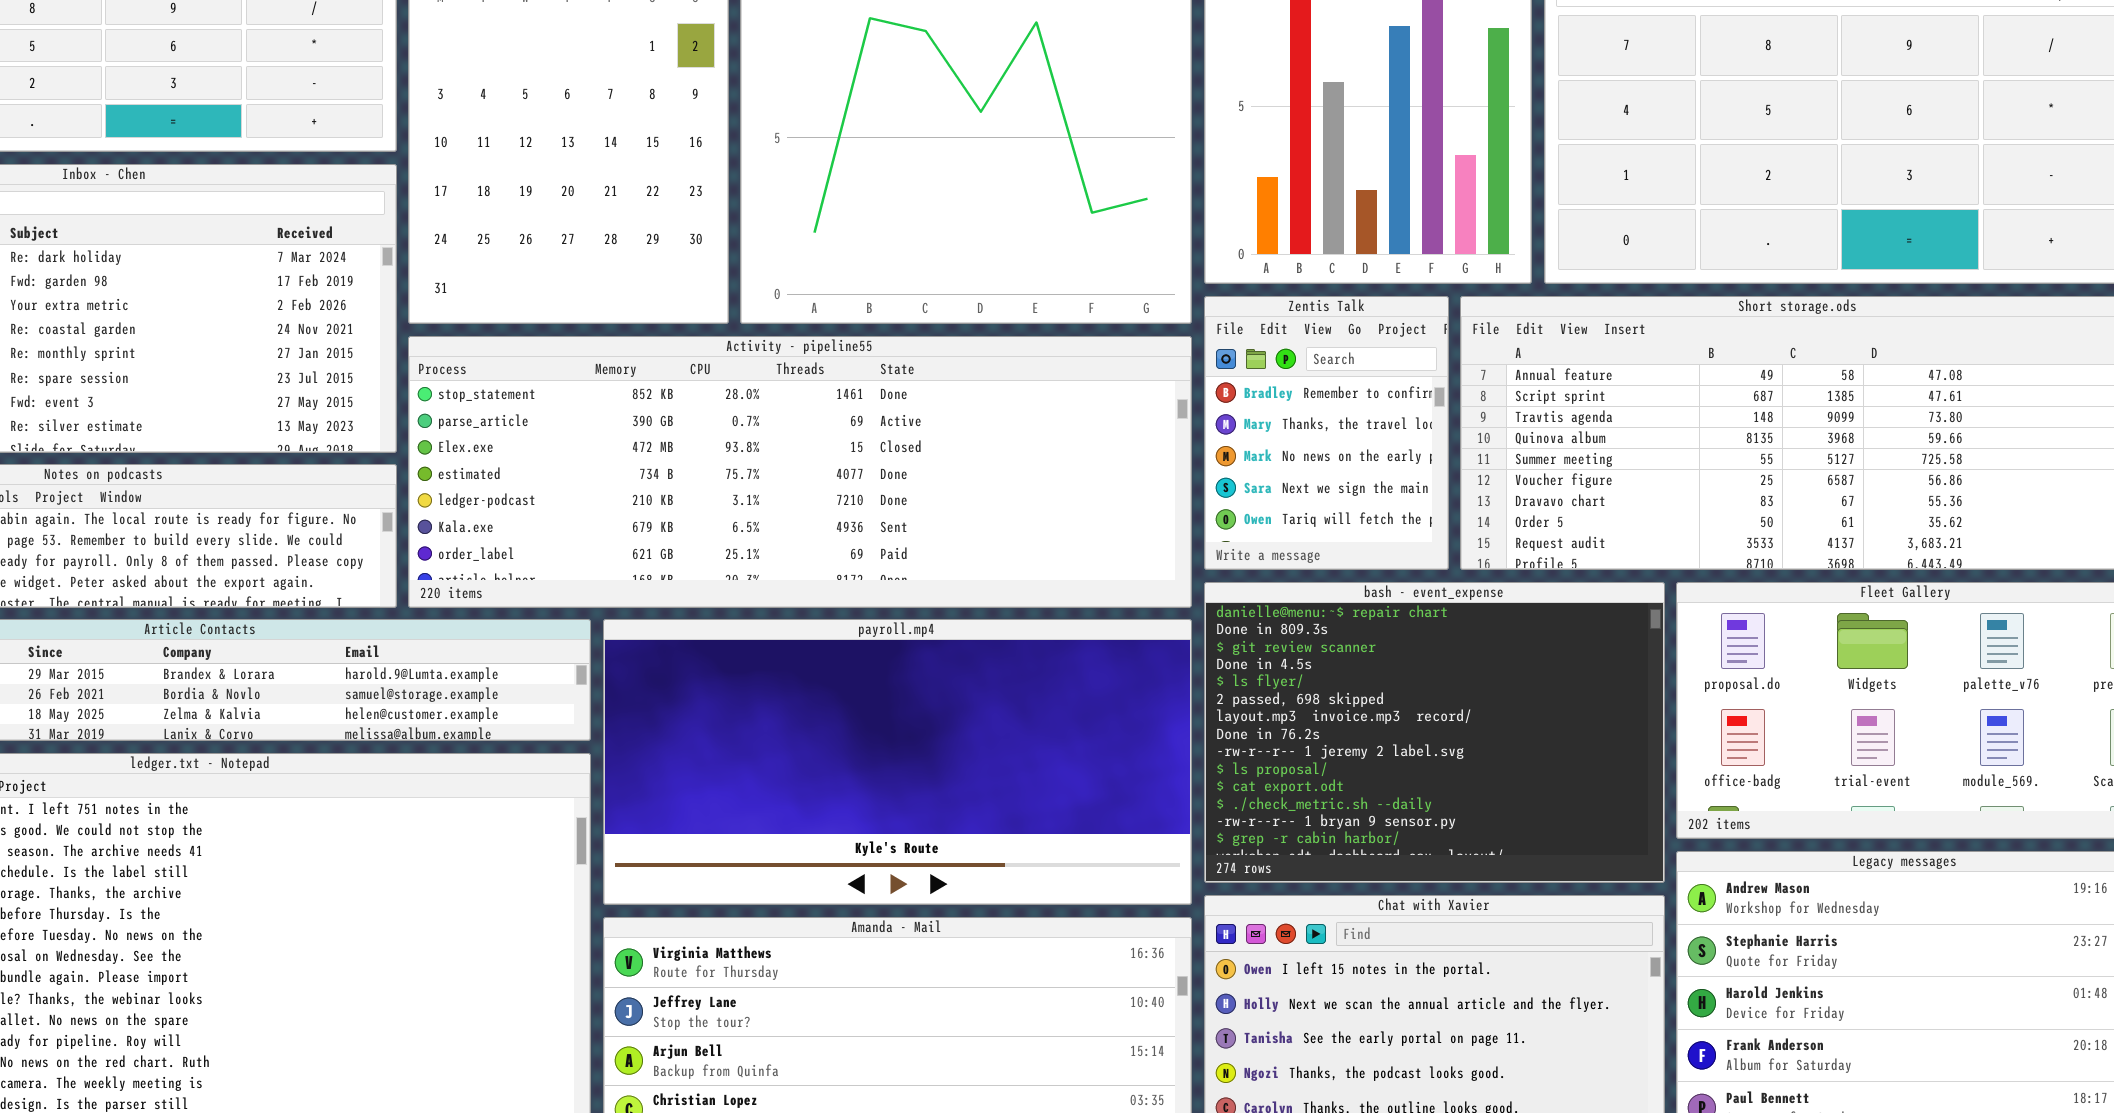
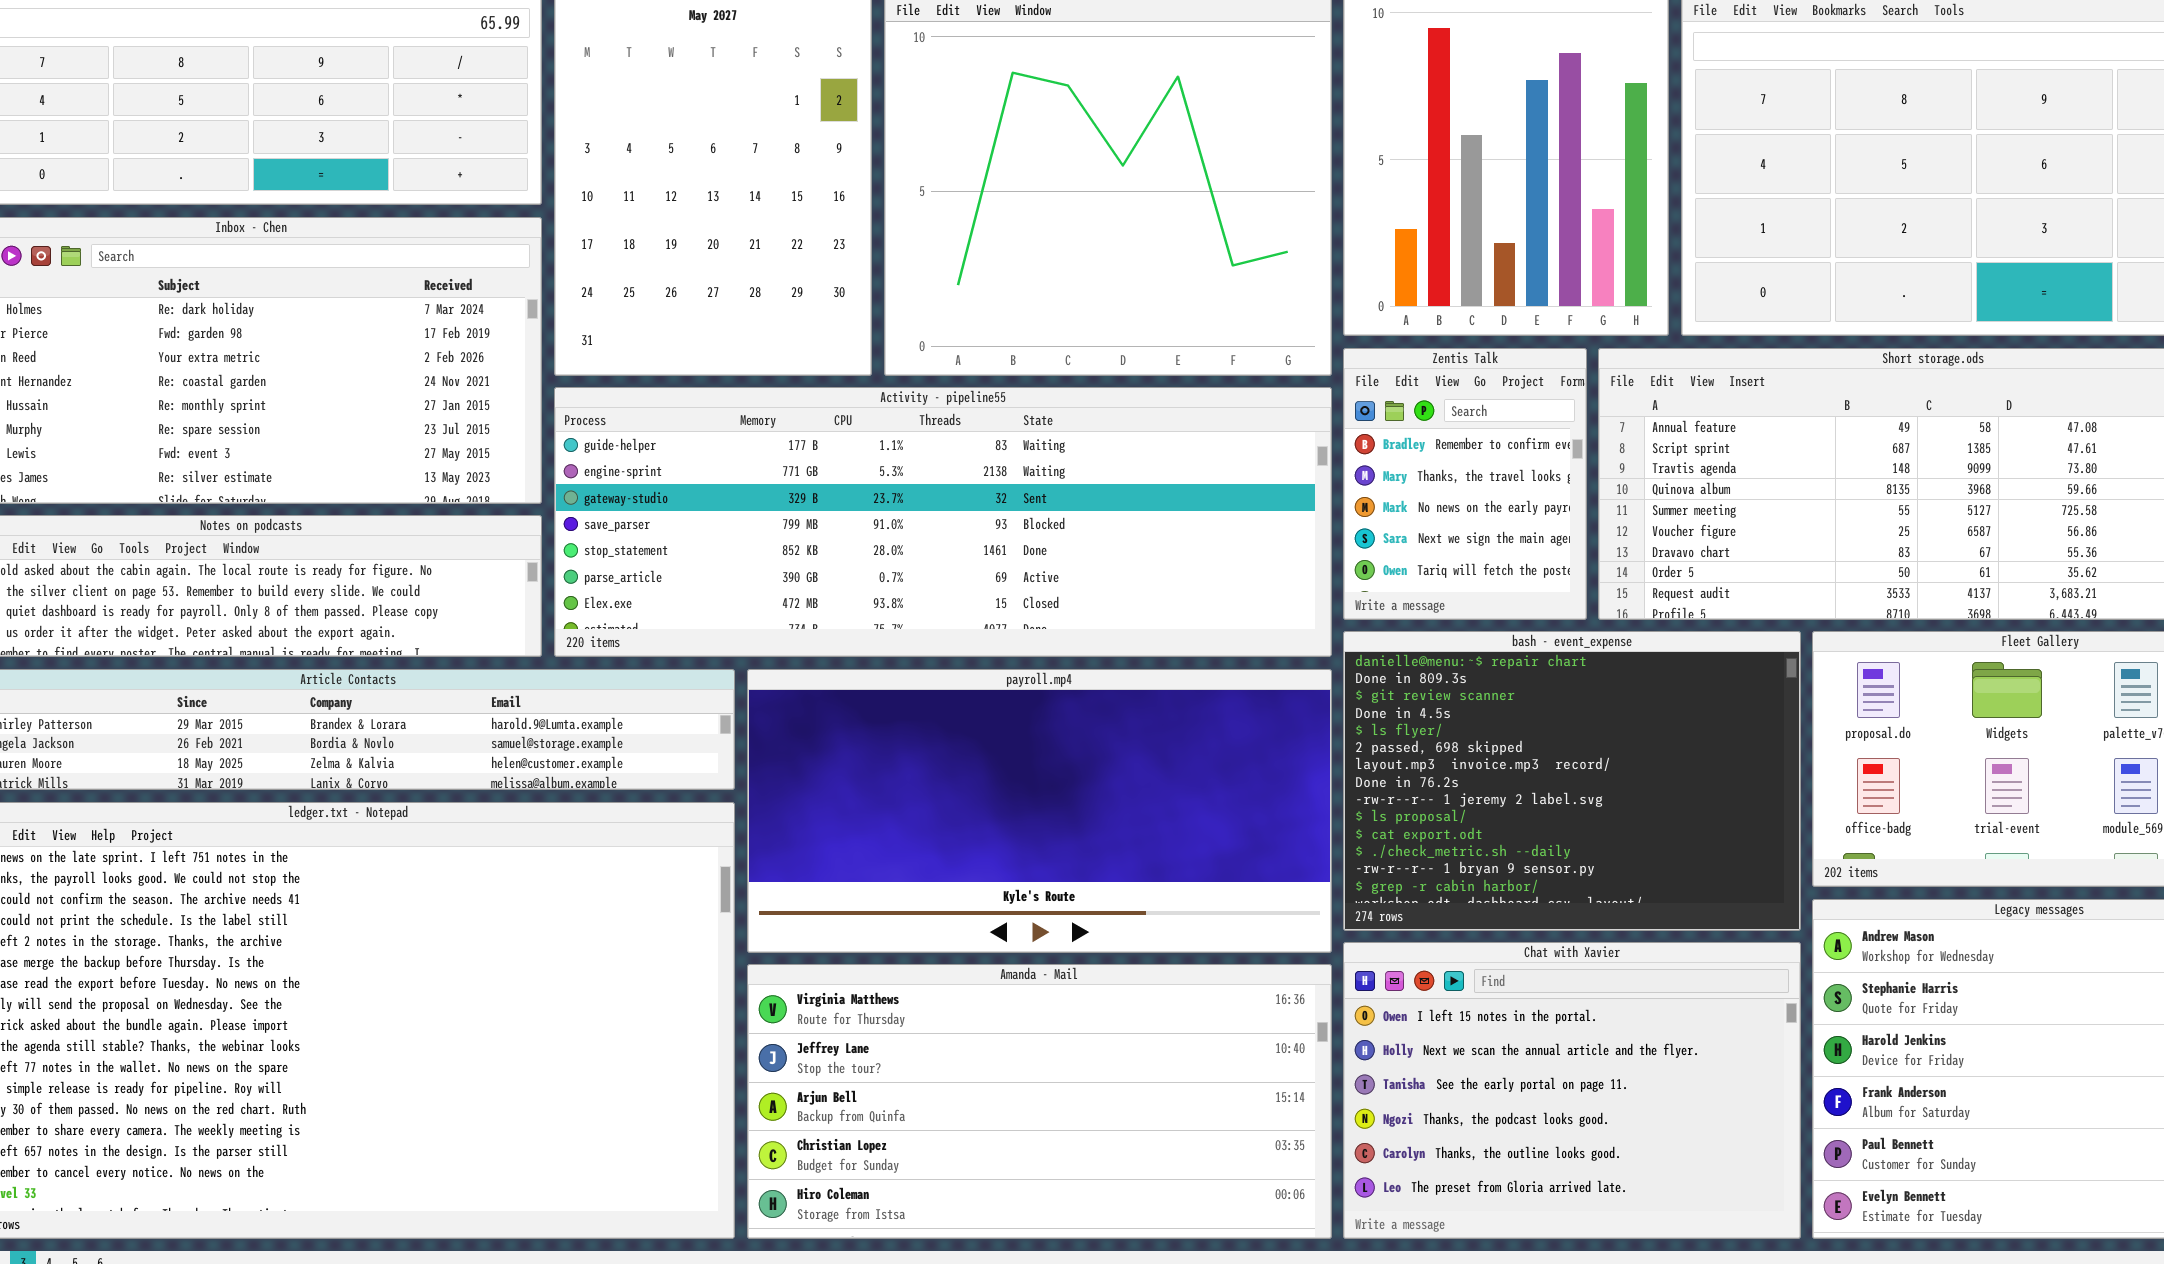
Activity - pipeline55: [408,336,1192,608] -> [554,387,1332,657], scrolled up 4 rows

